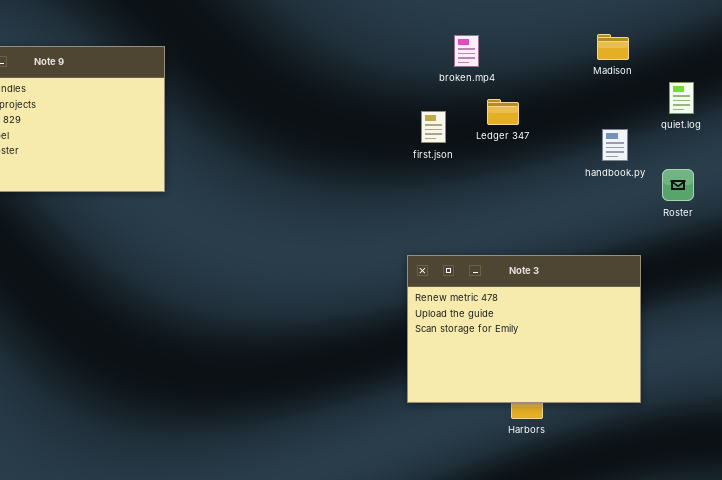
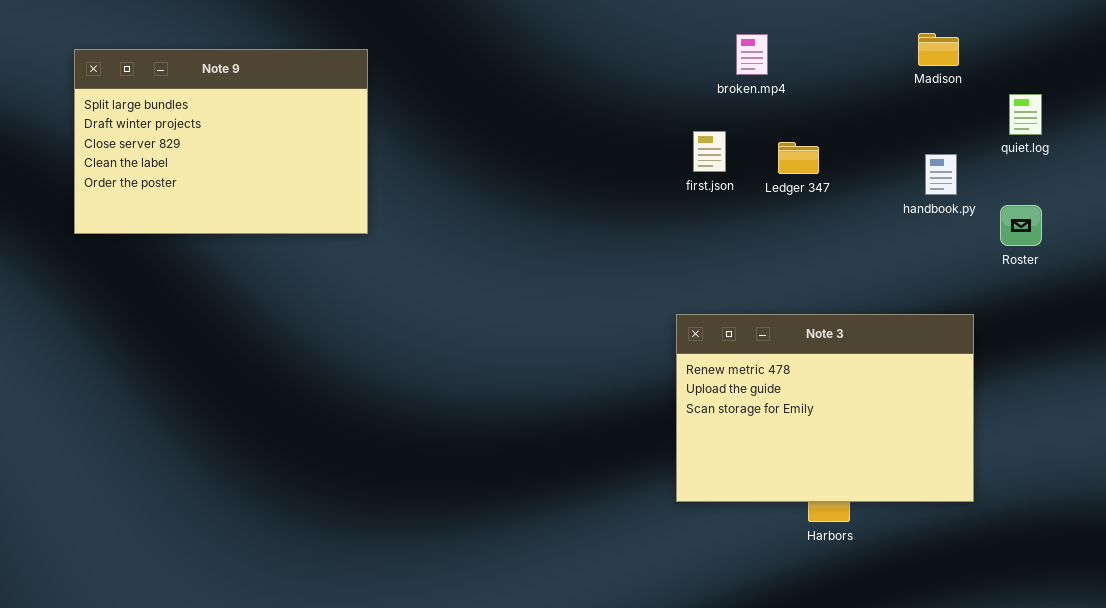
Ledger 347: [487,99,519,125] -> [778,142,819,174], moved

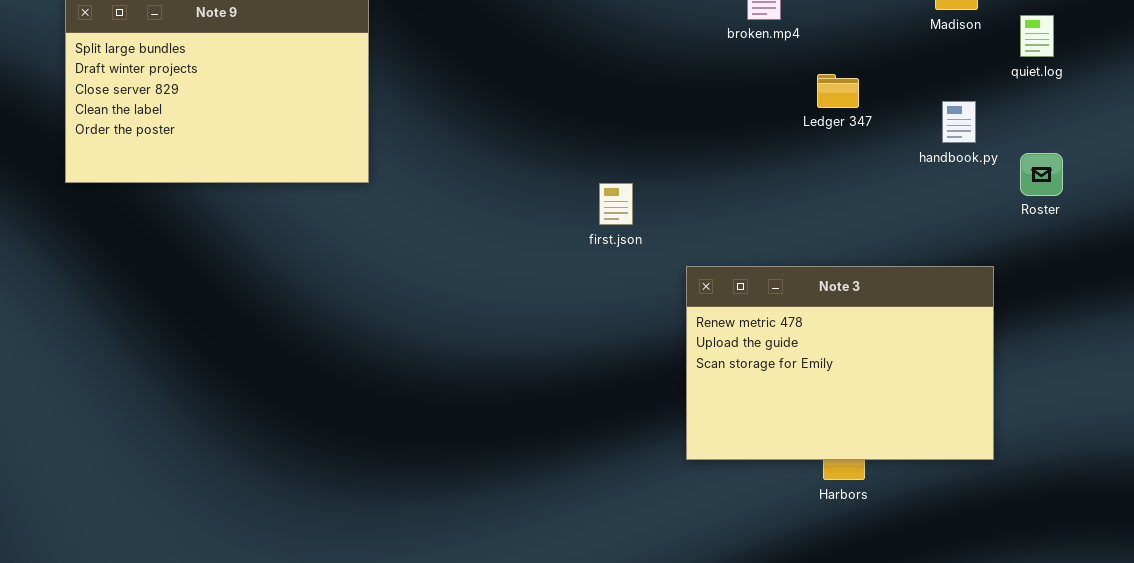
quiet.log: [1009,94,1042,135] -> [1020,15,1054,57], moved
first.json: [693,131,726,172] -> [599,183,633,225], moved
Ledger 347: [778,142,819,174] -> [817,74,859,108], moved

